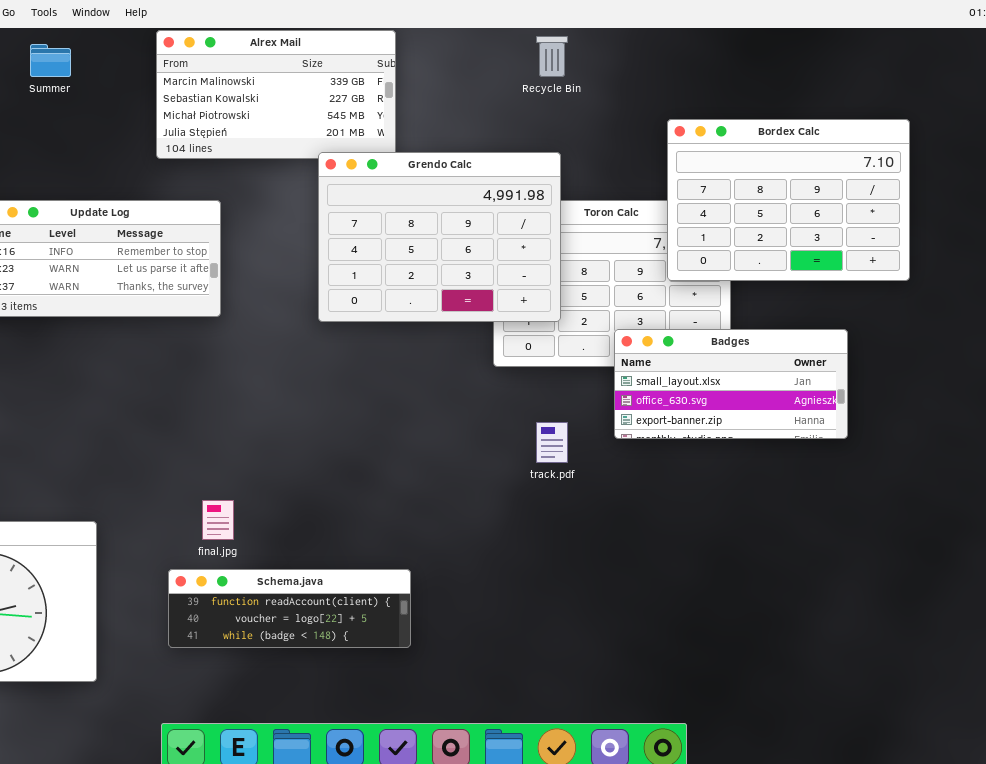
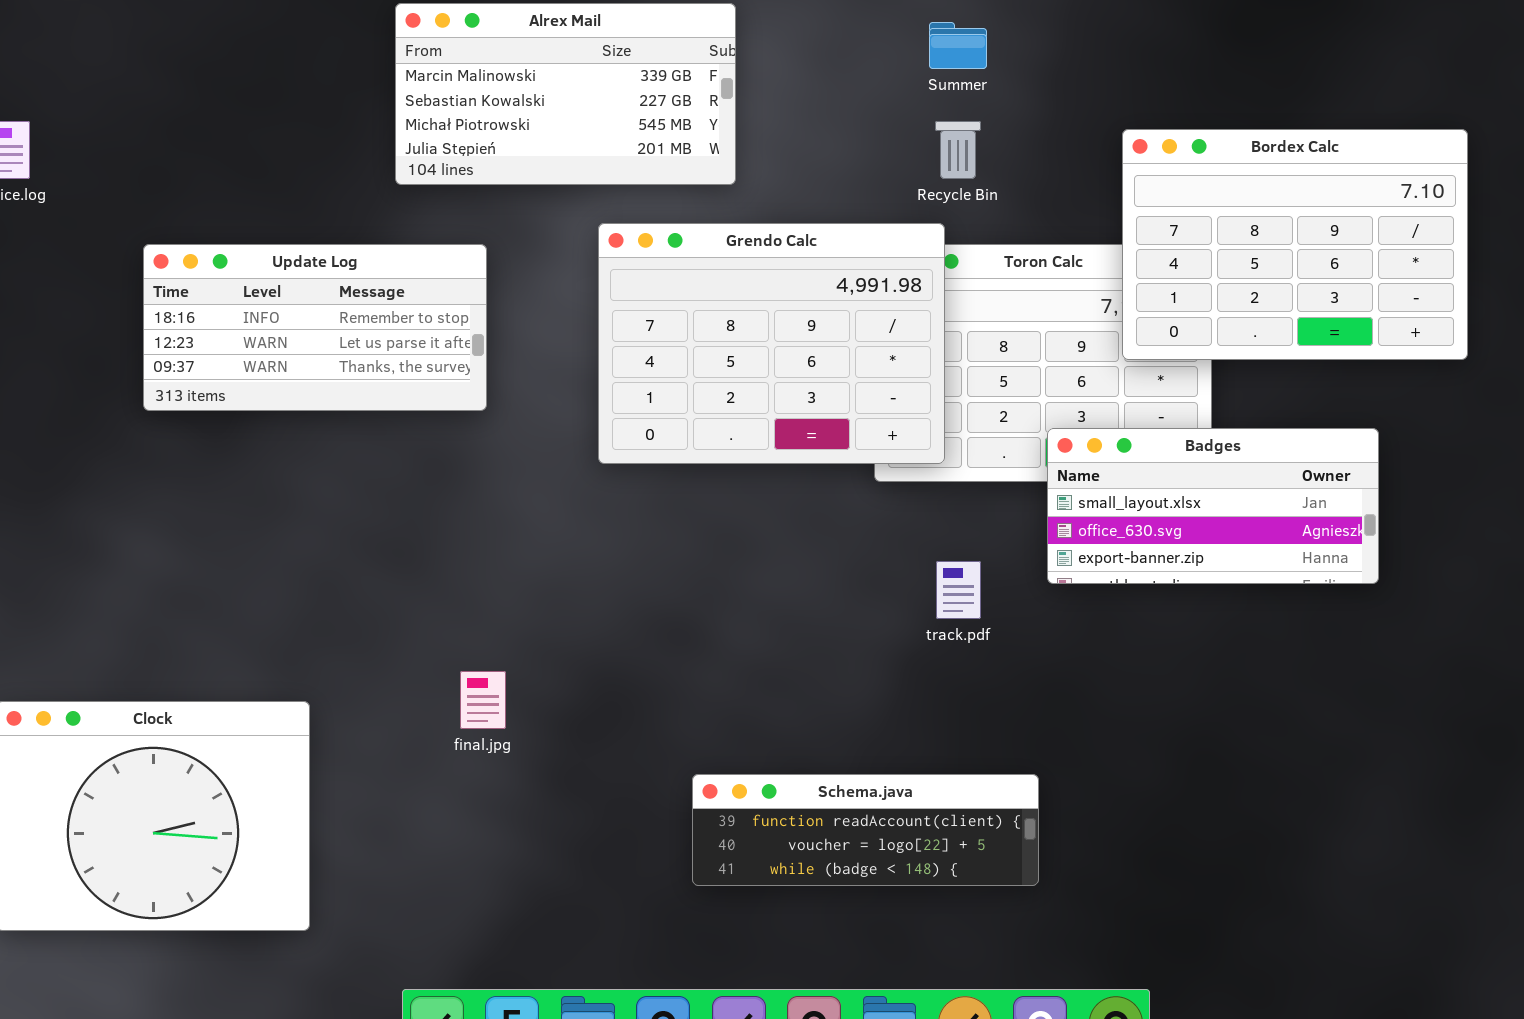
Recycle Bin: [536,36,568,77] -> [935,121,981,179], moved
Summer: [30,44,71,77] -> [929,22,987,69], moved
Grendo Calc: [318,152,561,322] -> [598,223,945,464], moved
Schema.java: [168,569,411,648] -> [692,774,1039,886], moved

